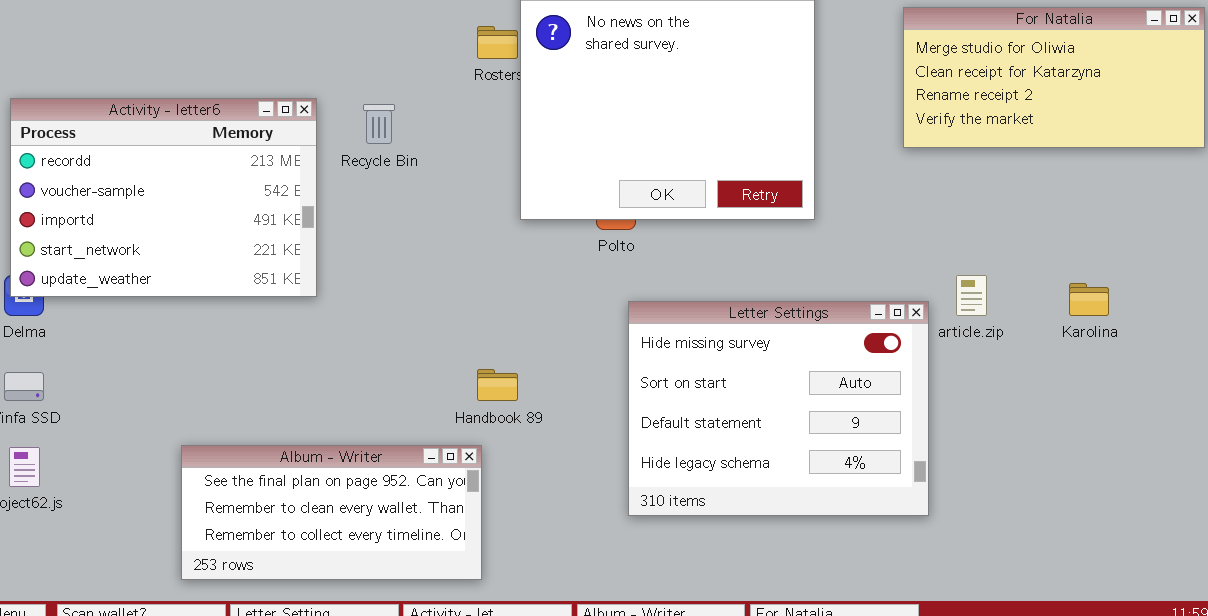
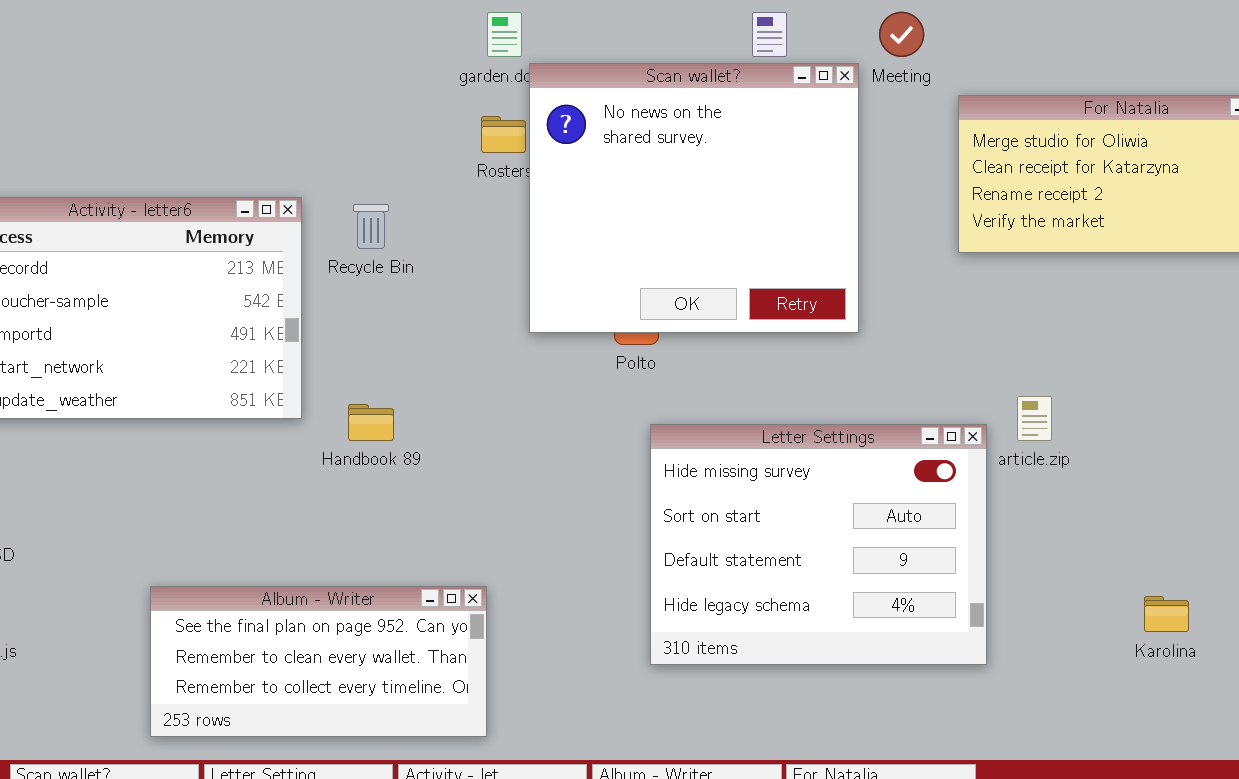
Karolina: [1069,283,1109,316] -> [1144,596,1189,632], moved
Handbook 89: [477,369,518,401] -> [348,404,394,441], moved

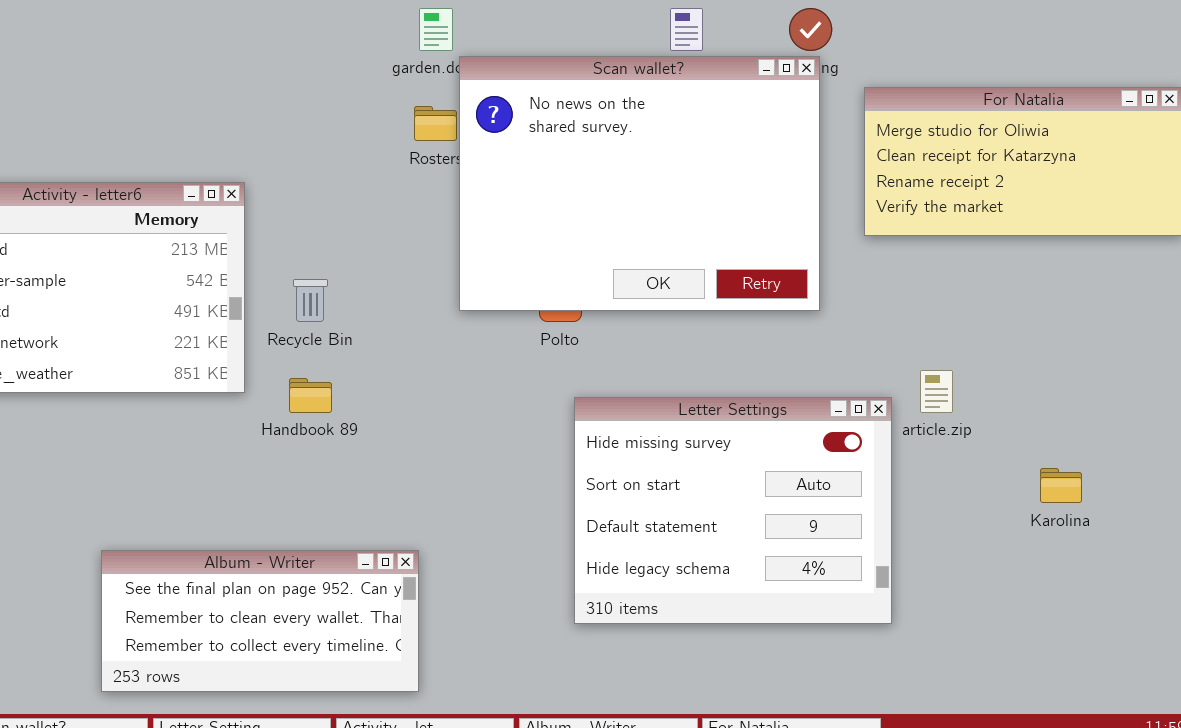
Scan wallet?: [529,63,859,333] -> [459,56,820,311], resized
Recycle Bin: [353,204,389,249] -> [293,279,328,322], moved
Karolina: [1144,596,1189,632] -> [1040,468,1082,503], moved

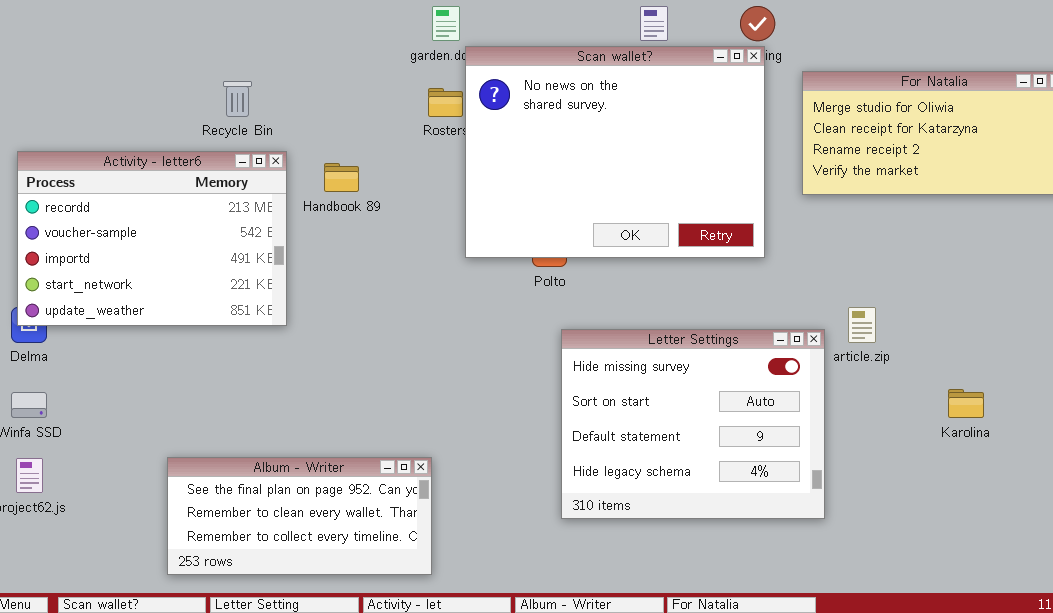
Recycle Bin: [293,279,328,322] -> [223,81,252,117], moved
Handbook 89: [289,378,332,413] -> [324,163,359,192], moved

